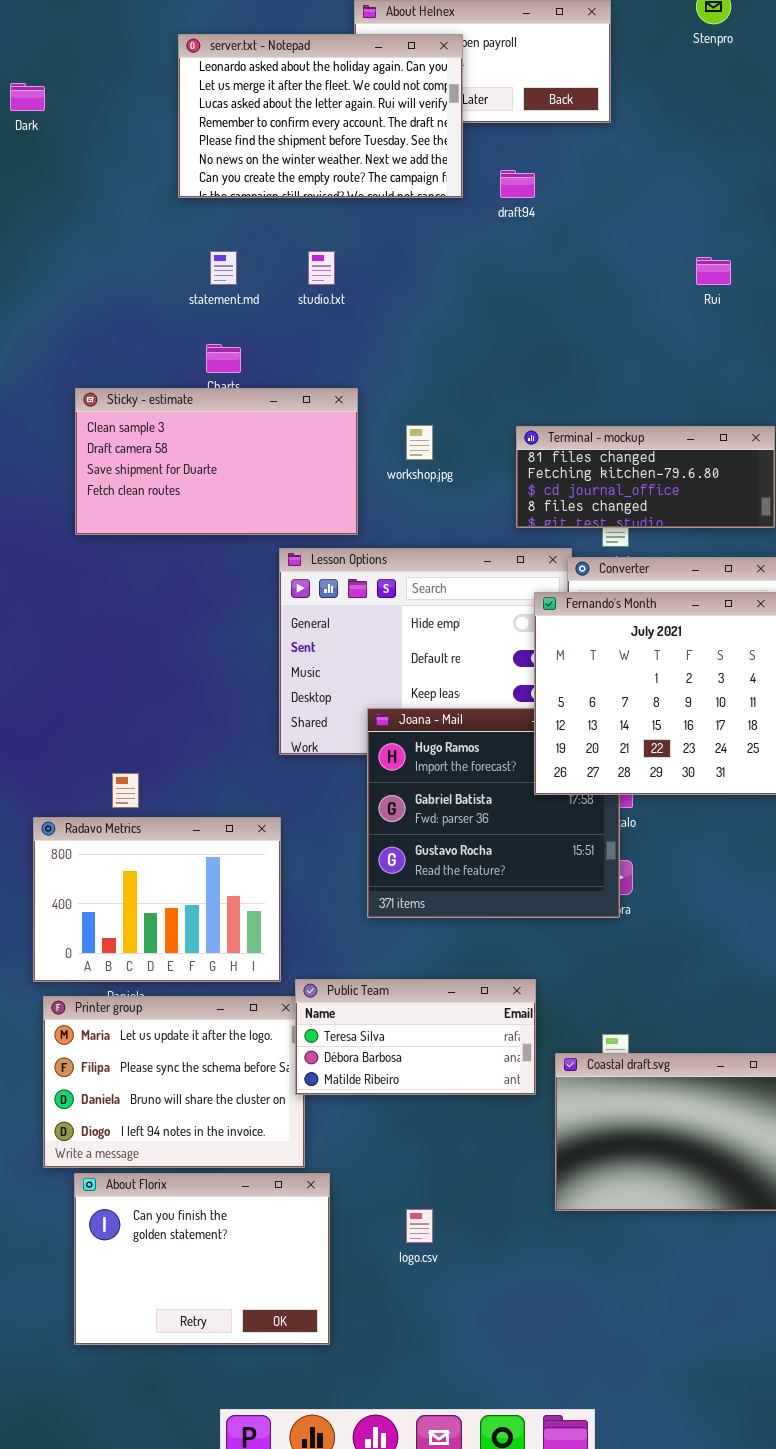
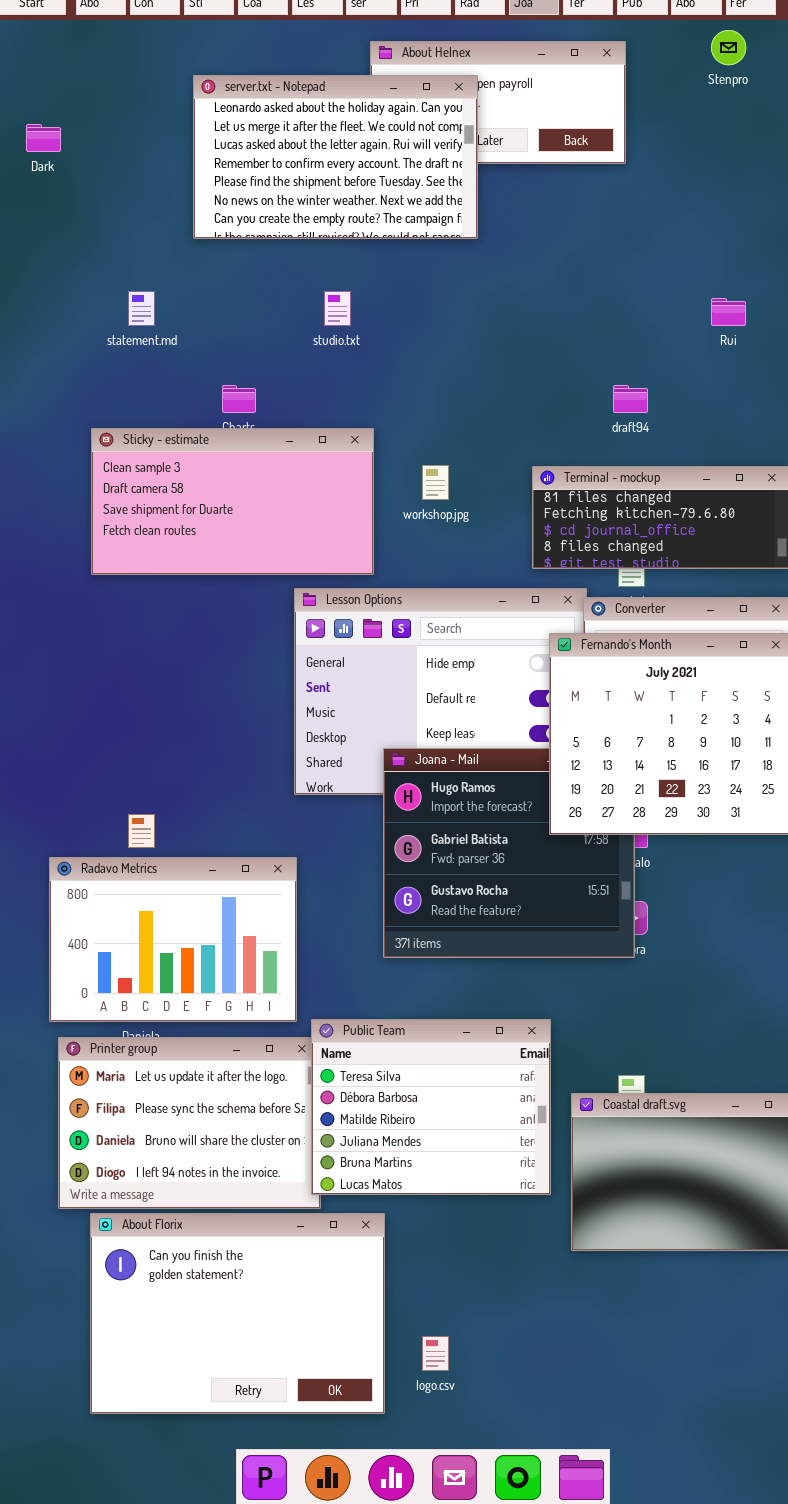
draft94: [500,170,535,198] -> [613,385,648,413], moved
statement.md: [210,251,237,285] -> [128,291,155,326], moved
Public Team: [295,979,536,1095] -> [311,1019,551,1195], resized
About Florix: [74,1173,330,1345] -> [90,1213,385,1414], resized
logo.csv: [406,1209,433,1243] -> [422,1336,449,1371], moved

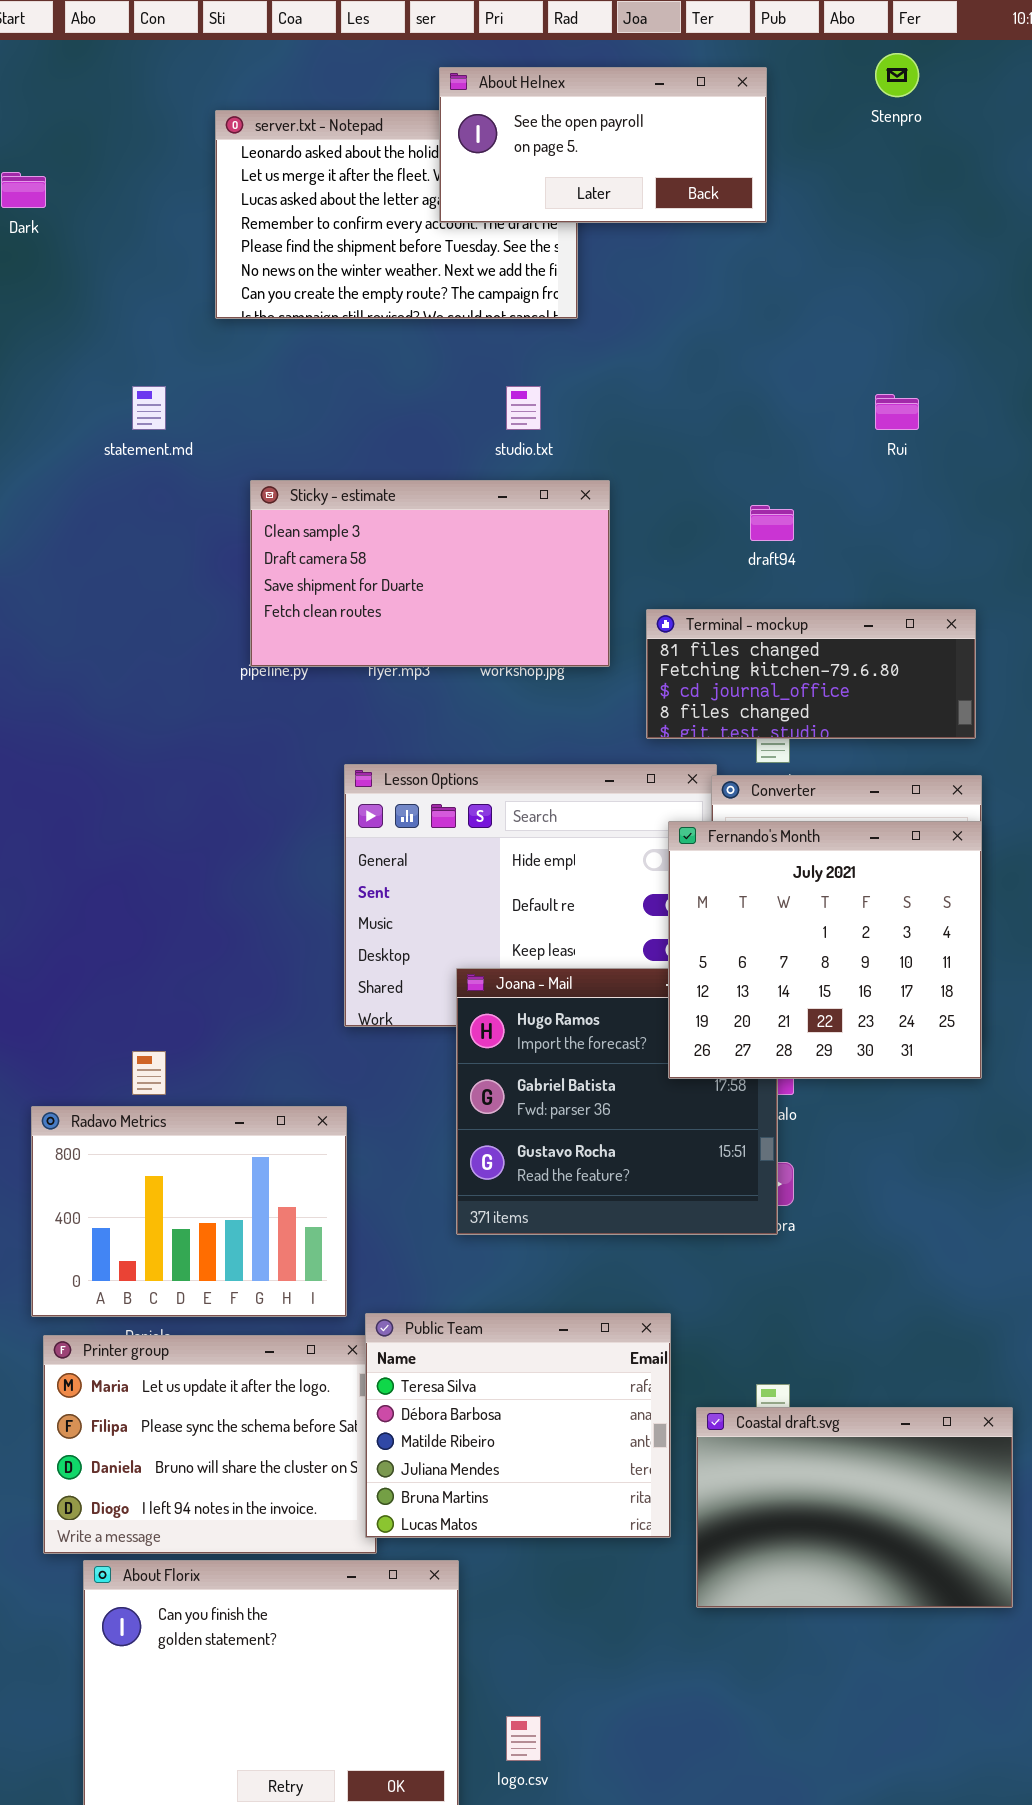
About Helnex: [370,41,626,164] -> [439,67,767,223], raised
studio.txt: [324,291,351,326] -> [506,386,541,430], moved
Sticky - estimate: [91,428,374,575] -> [250,480,610,667], moved

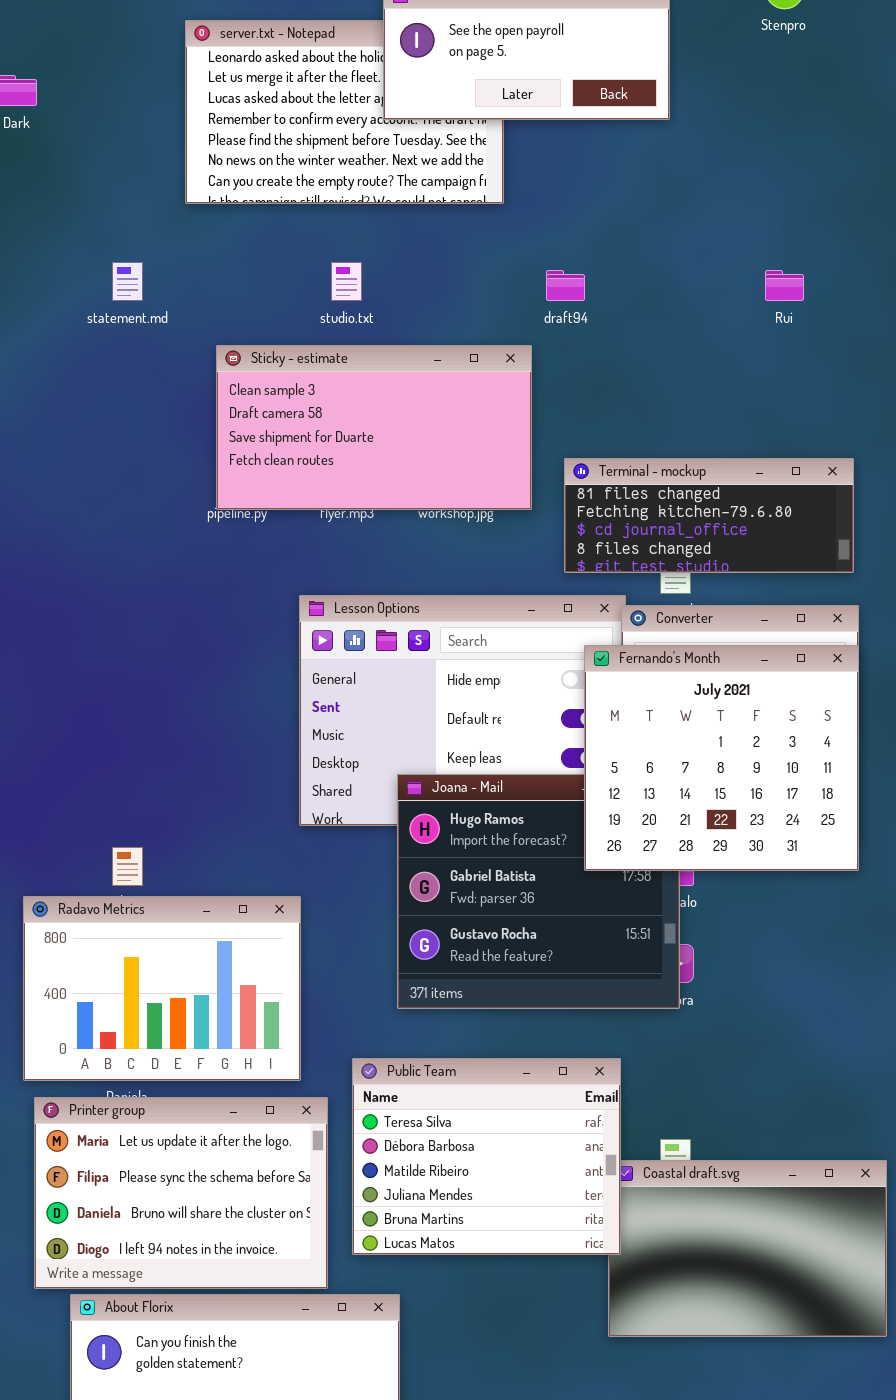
studio.txt: [506,386,541,430] -> [331,262,362,301], moved
draft94: [750,505,794,541] -> [546,270,585,301], moved
Public Team: [365,1313,671,1538] -> [352,1058,621,1255], moved

